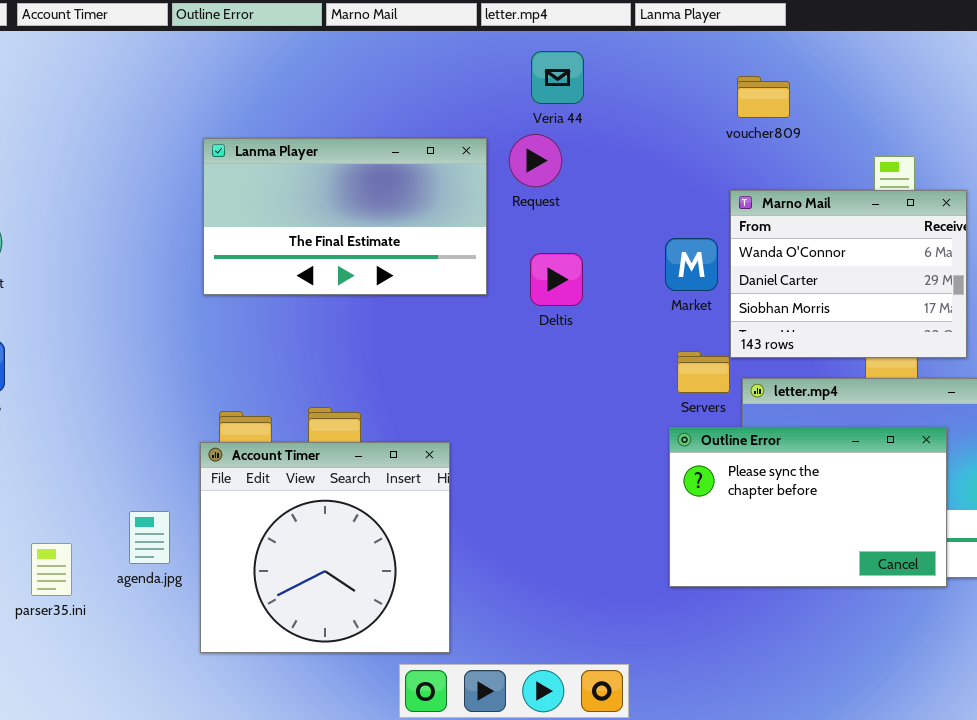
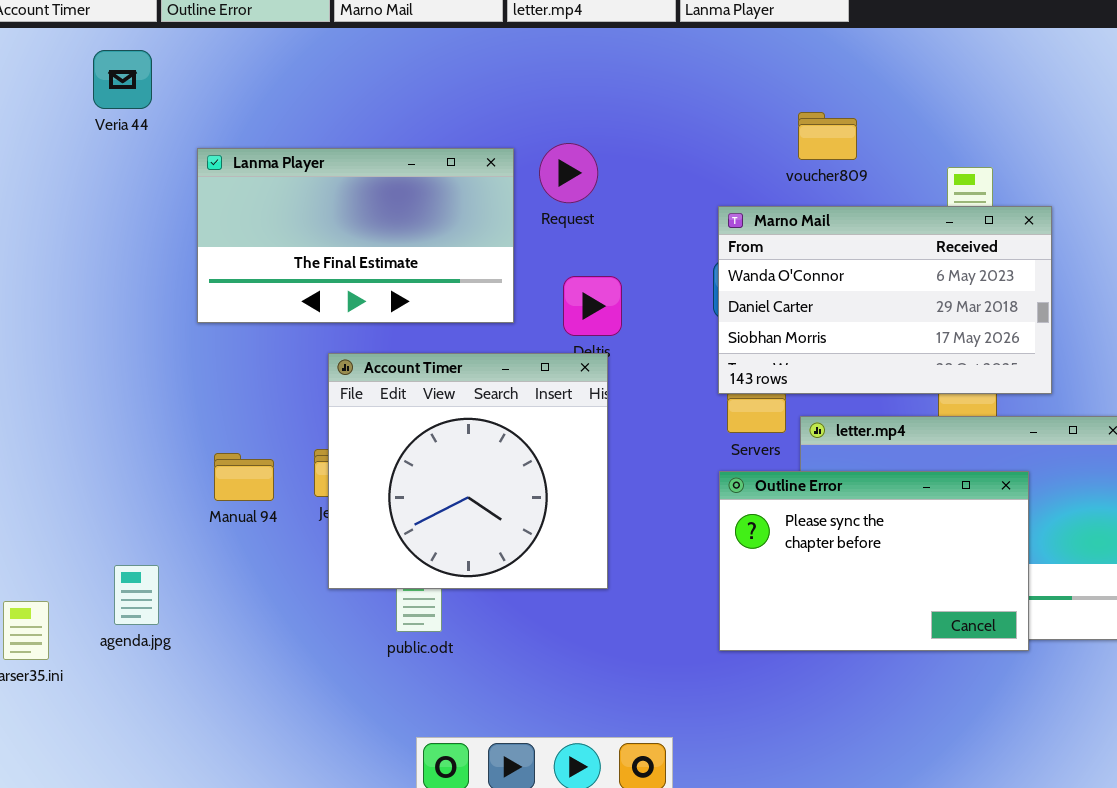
Veria 44: [531,51,584,104] -> [93,50,152,109], moved
voucher809: [737,76,790,118] -> [798,112,857,160], moved
Marno Mail: [730,190,967,358] -> [718,206,1052,394], resized
Account Timer: [200,442,450,653] -> [328,353,608,589], moved

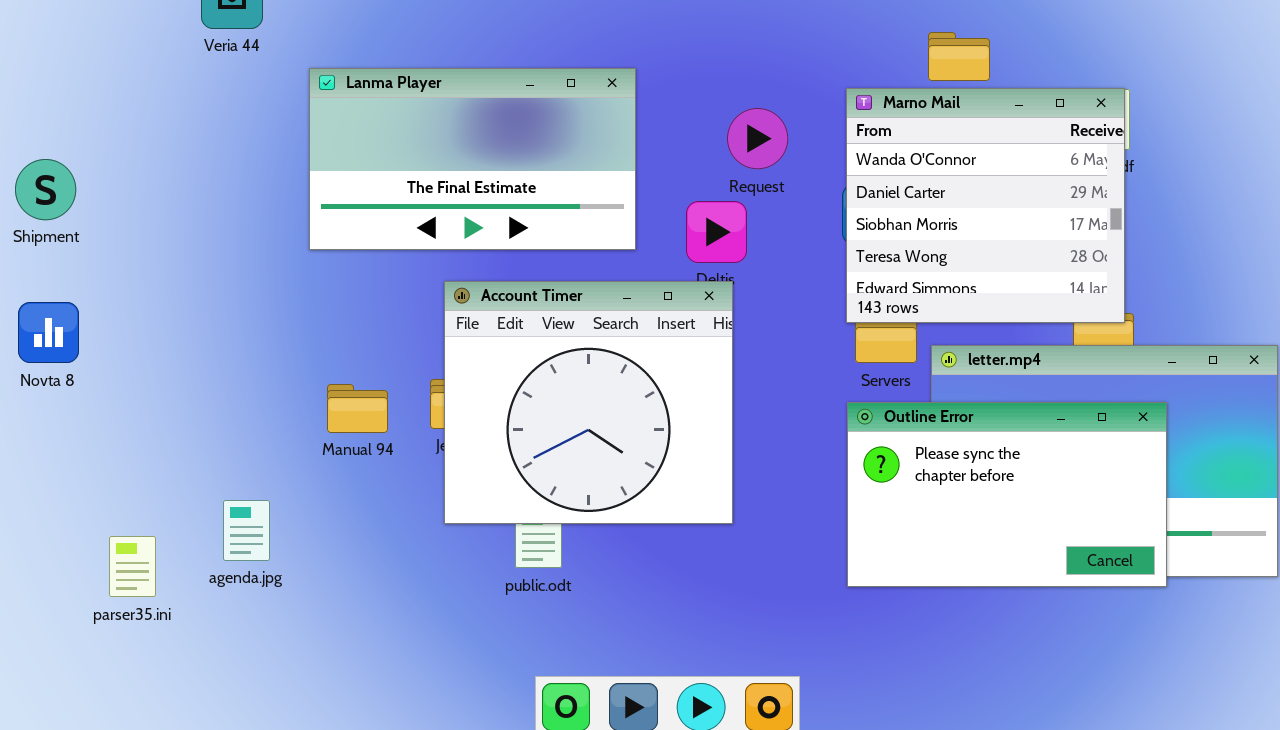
Request: [539,143,598,203] -> [727,108,788,169], moved
Marno Mail: [718,206,1052,394] -> [846,88,1125,323], resized

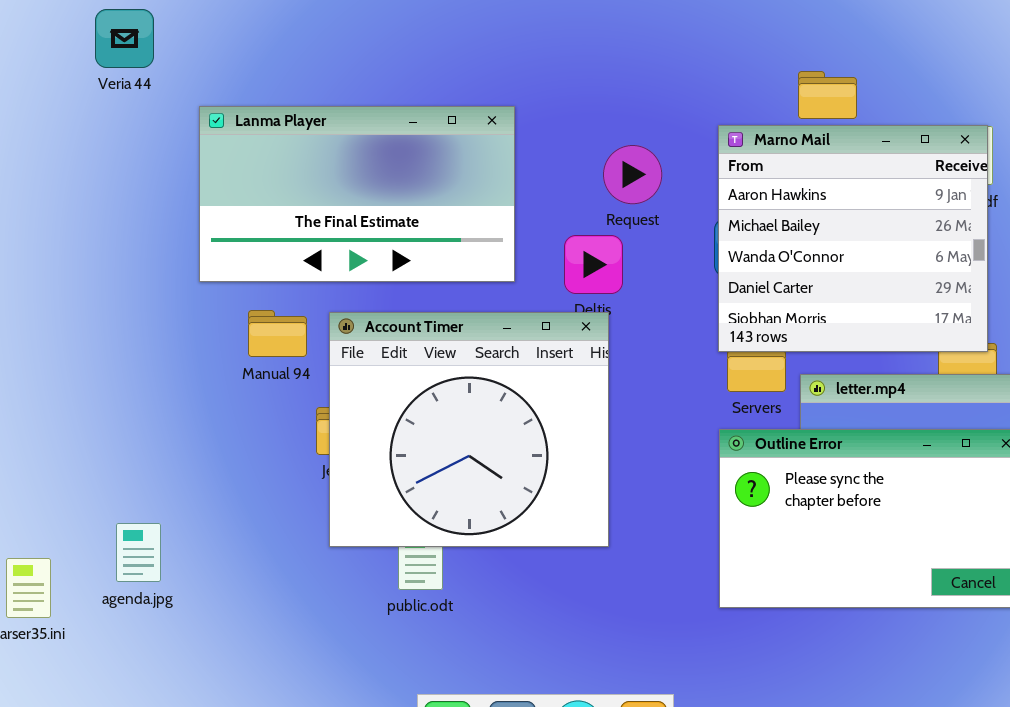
Marno Mail: [846,88,1125,323] -> [718,125,988,352], scrolled up 2 rows
Manual 94: [327,384,388,433] -> [248,310,307,357], moved

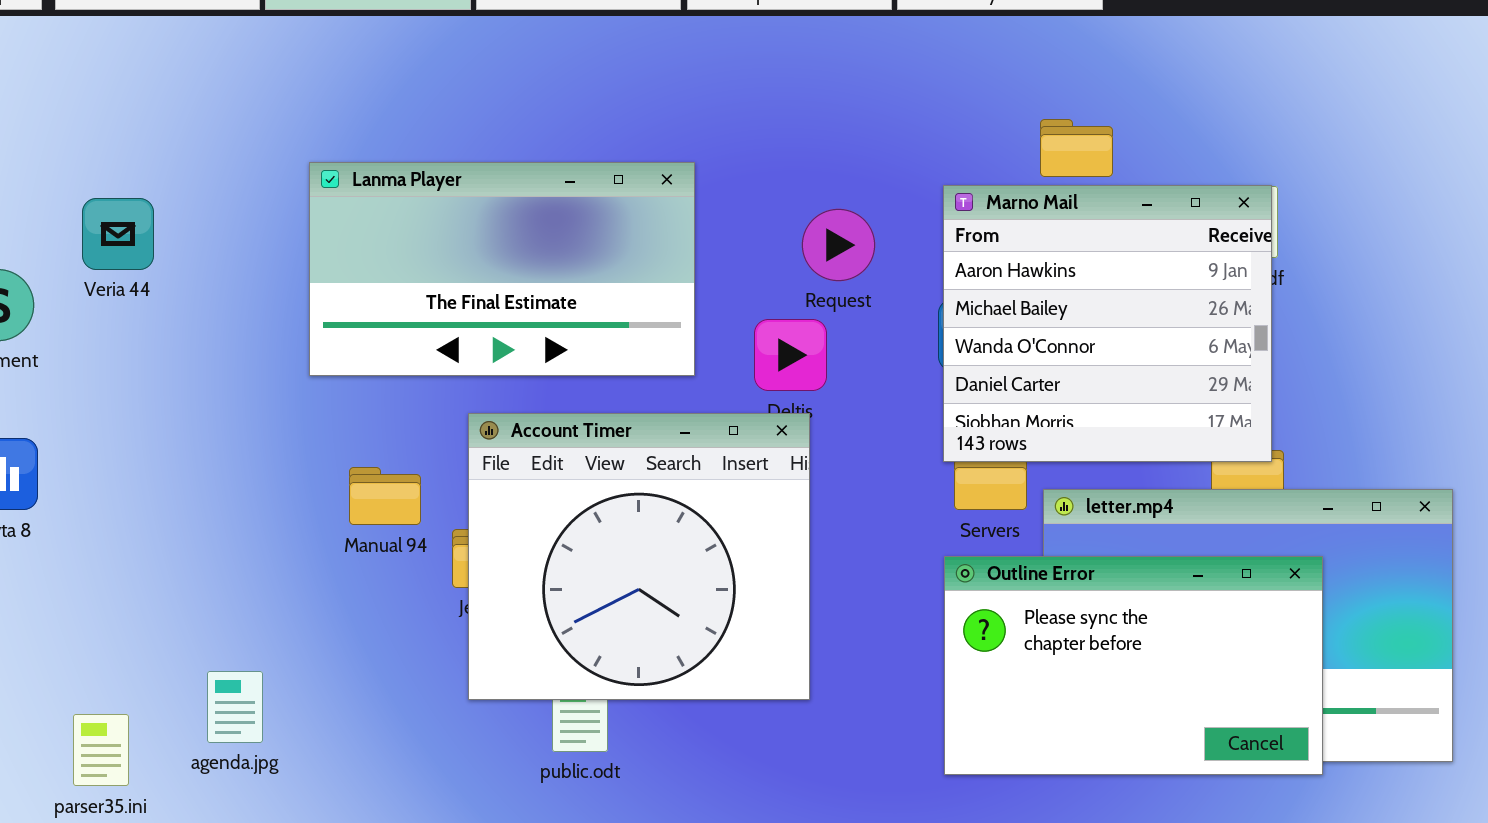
Veria 44: [95,9,154,68] -> [82,198,154,270], moved
Manual 94: [248,310,307,357] -> [349,467,421,525], moved

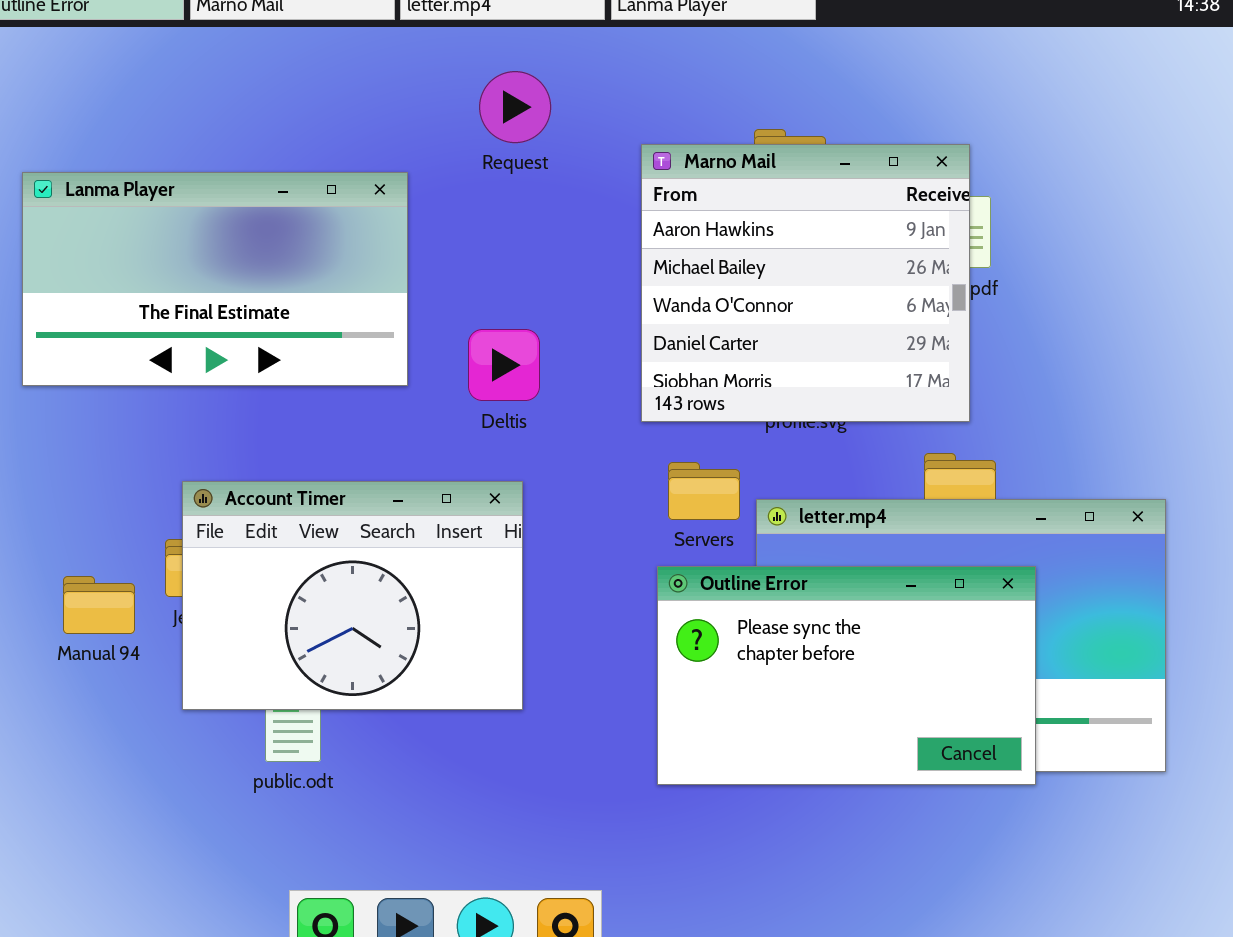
Marno Mail: [943,185,1272,462] -> [641,144,970,422], moved
Request: [802,209,875,281] -> [479,71,551,143], moved
Account Timer: [468,413,810,700] -> [182,481,523,710], resized
Manual 94: [349,467,421,525] -> [63,576,135,634], moved

